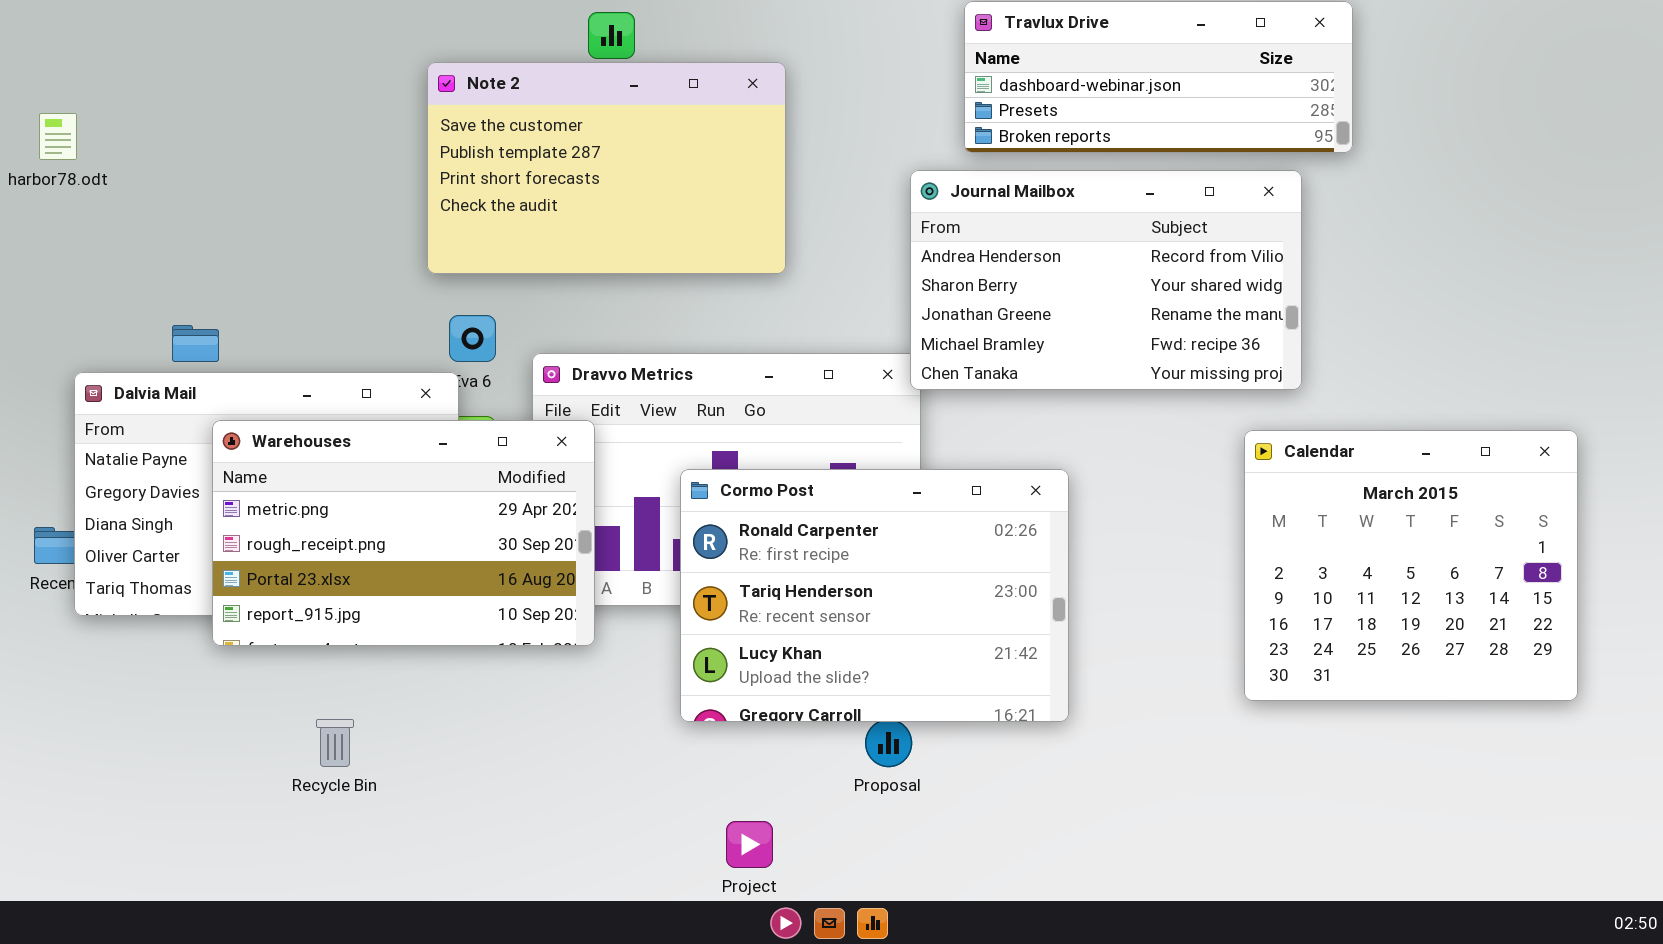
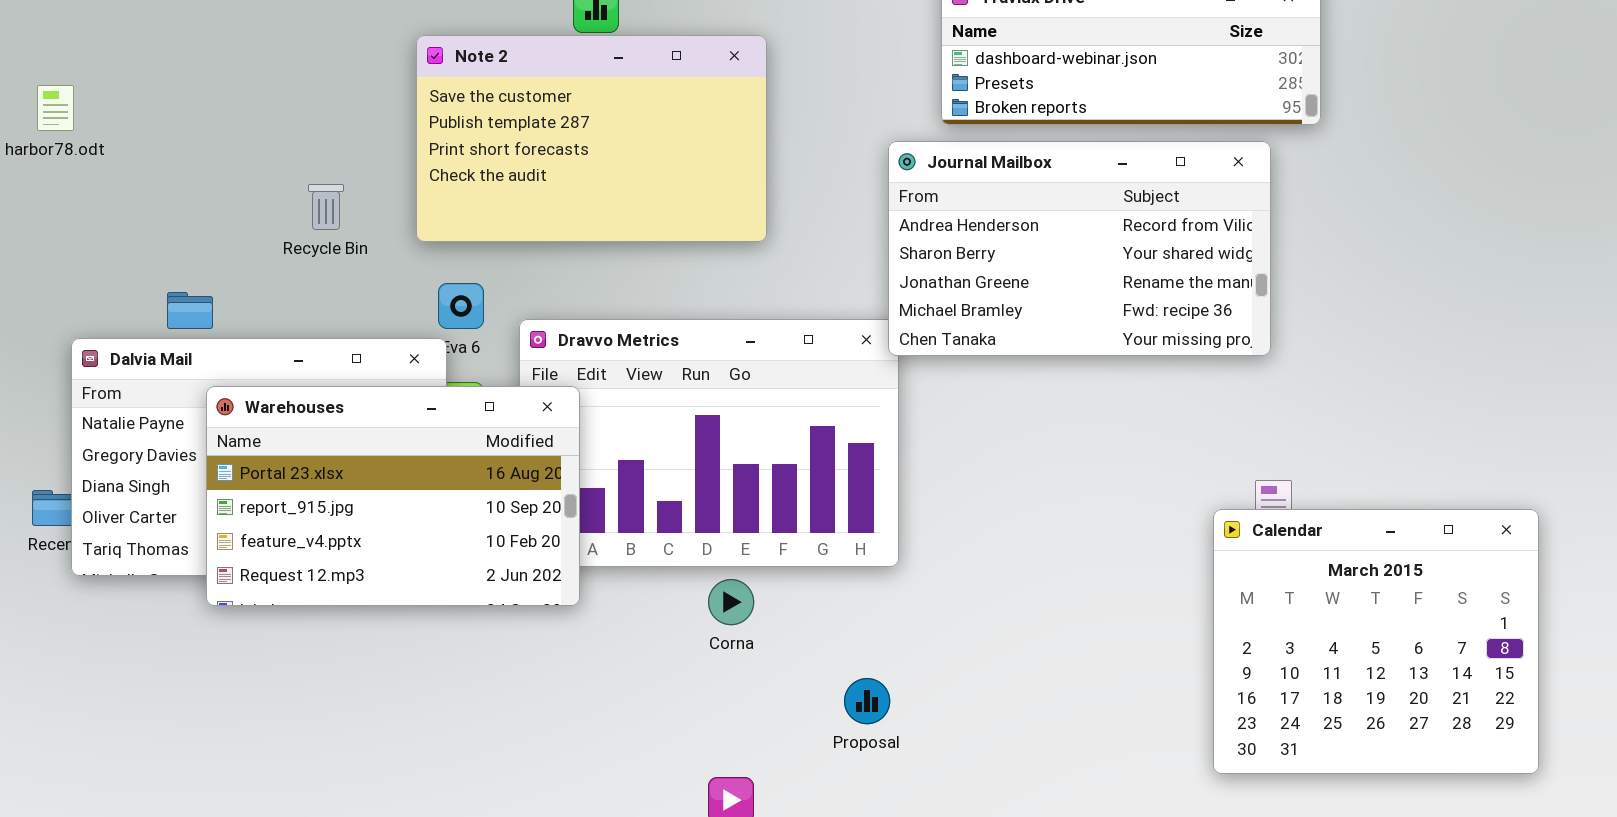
Warehouses: [212,420,595,646] -> [206,386,580,606], scrolled down 2 rows
Calendar: [1244,430,1578,701] -> [1213,509,1539,774], moved
Cormo Post: [680,469,1069,722] -> none, closed
Recycle Bin: [316,719,354,767] -> [308,184,344,230], moved

